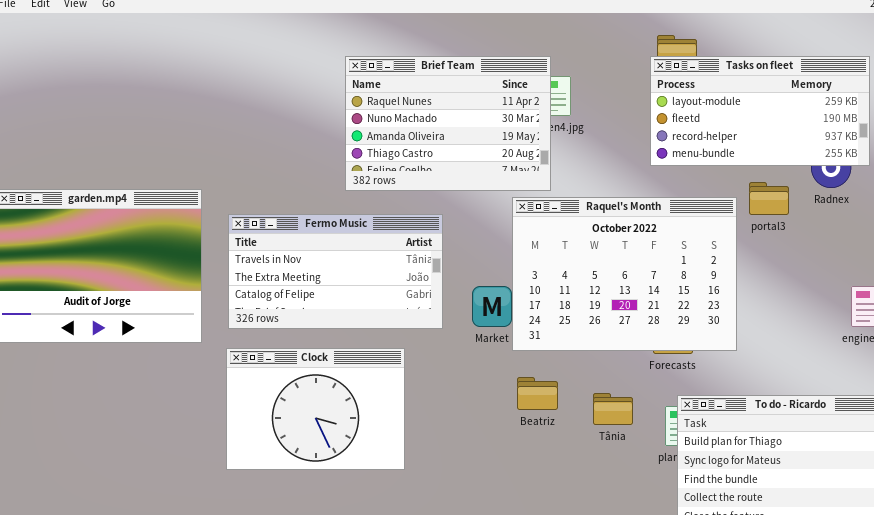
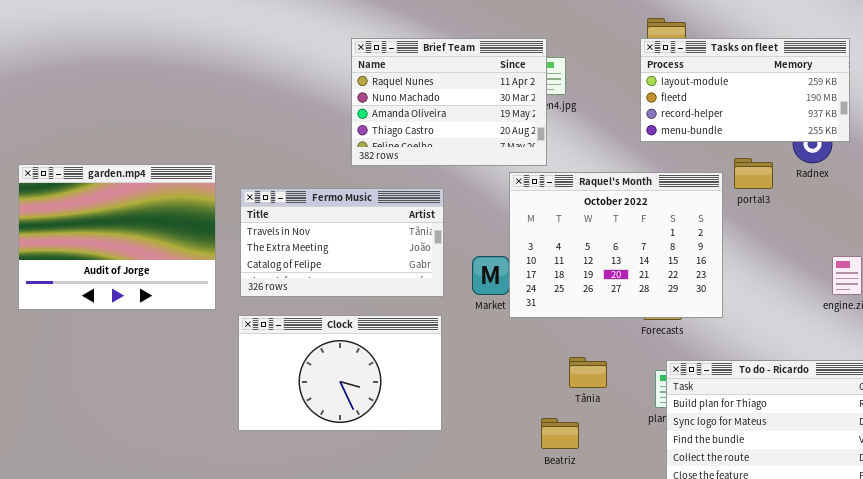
Clock: [226,348,405,470] -> [238,315,442,431], resized
Beatriz: [517,377,558,410] -> [541,418,579,449], moved
Tânia: [593,393,633,425] -> [569,357,607,388], moved

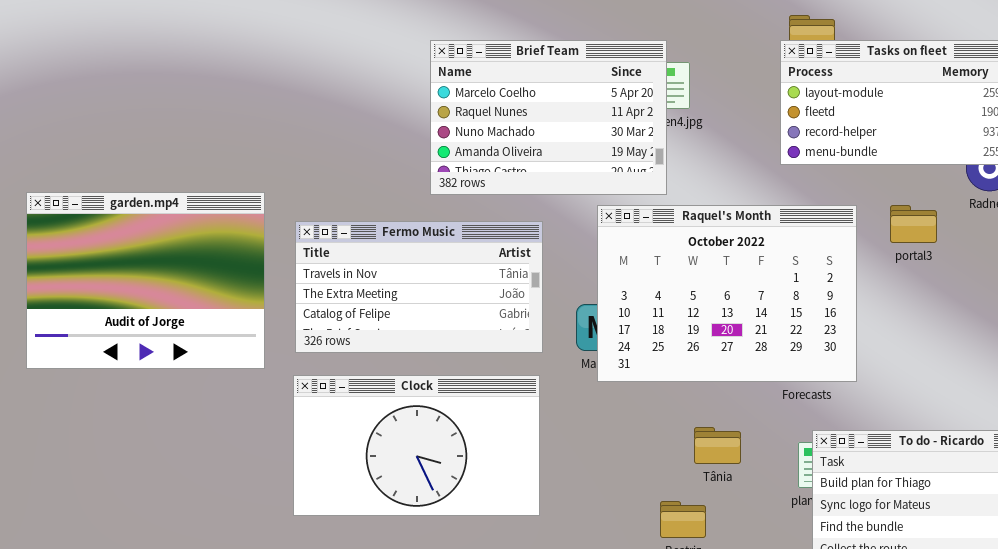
Brief Team: [351,38,547,166] -> [430,40,667,195], scrolled up 1 row
portal3: [734,158,773,189] -> [890,205,937,243], moved
Raquel's Month: [509,172,723,318] -> [597,205,857,382], moved

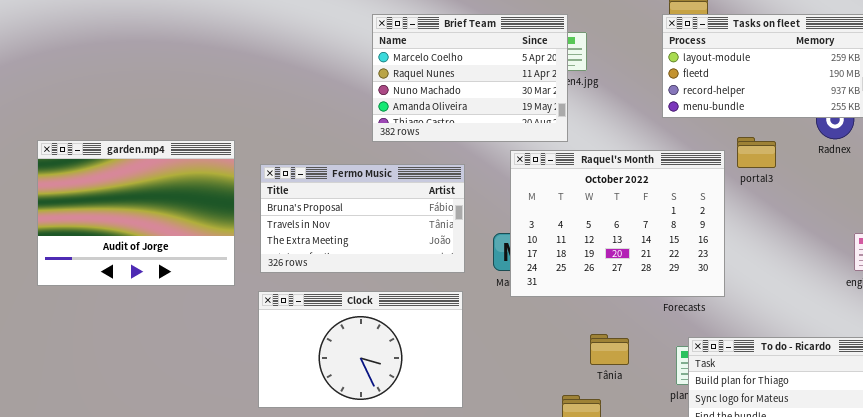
portal3: [890,205,937,243] -> [737,137,776,168], moved
Fermo Music: [295,221,543,353] -> [260,164,465,273], scrolled up 1 row

